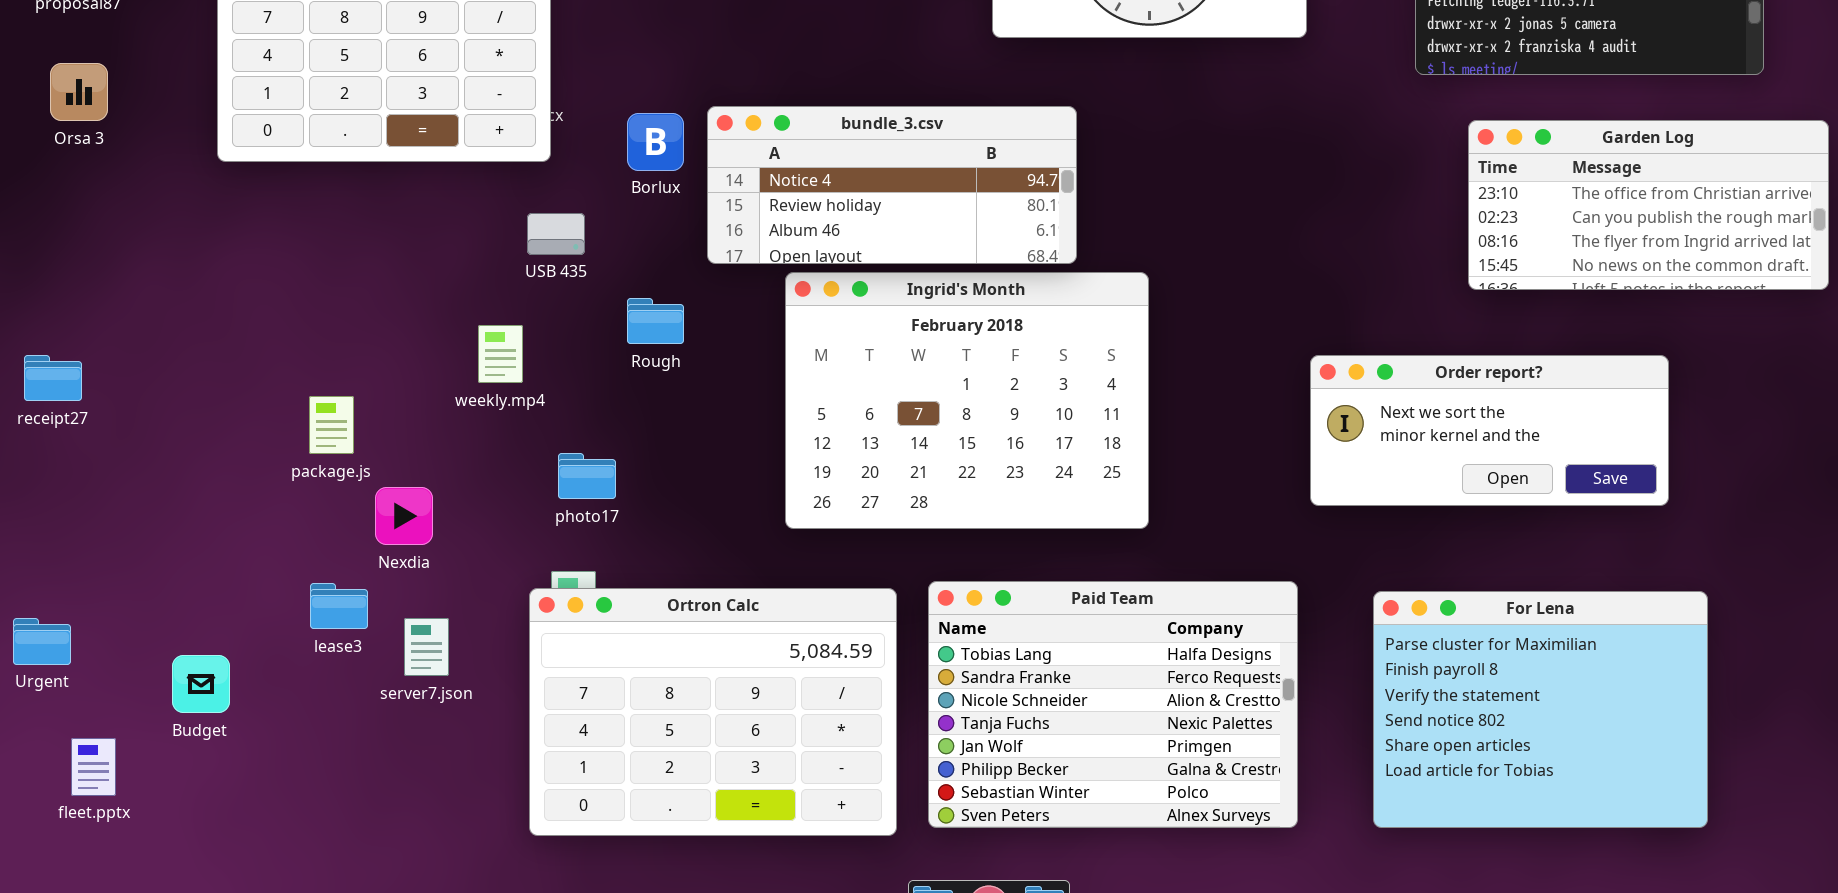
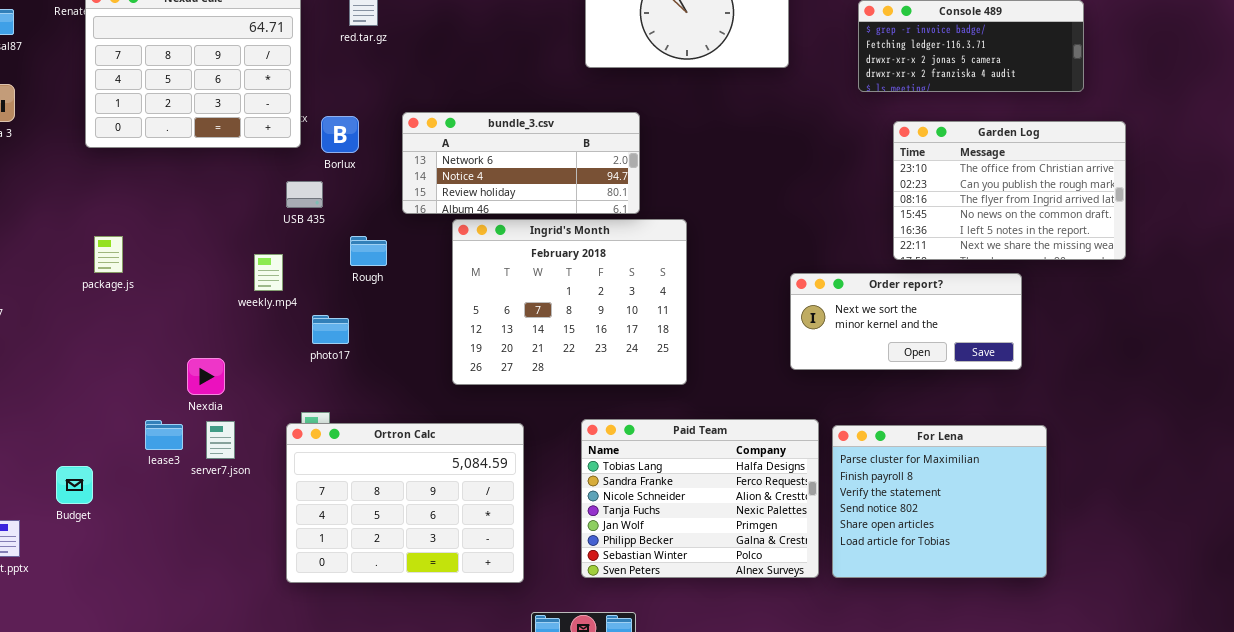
bundle_3.csv: [707,106,1077,264] -> [402,112,640,214], scrolled up 1 row
Borlux: [627,113,684,171] -> [321,116,359,153], moved
Garden Log: [1468,120,1829,290] -> [893,121,1126,260], resized
package.js: [309,396,354,454] -> [94,236,123,273], moved
photo17: [558,453,616,499] -> [312,315,349,344], moved
Paid Team: [928,581,1298,828] -> [581,419,819,578], moved
server7.json: [404,618,449,676] -> [206,421,235,459], moved

